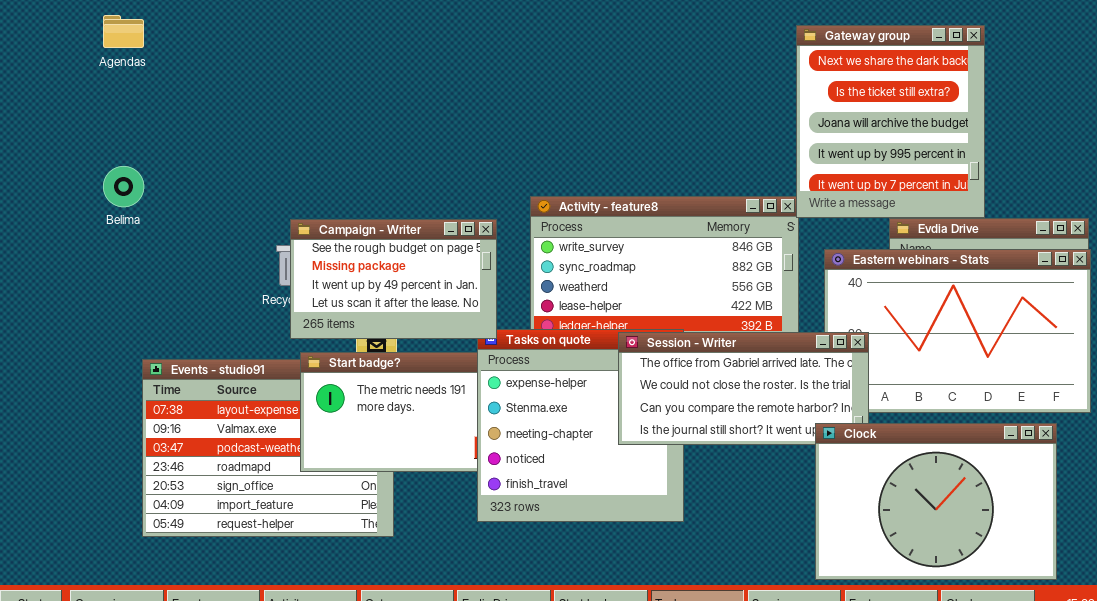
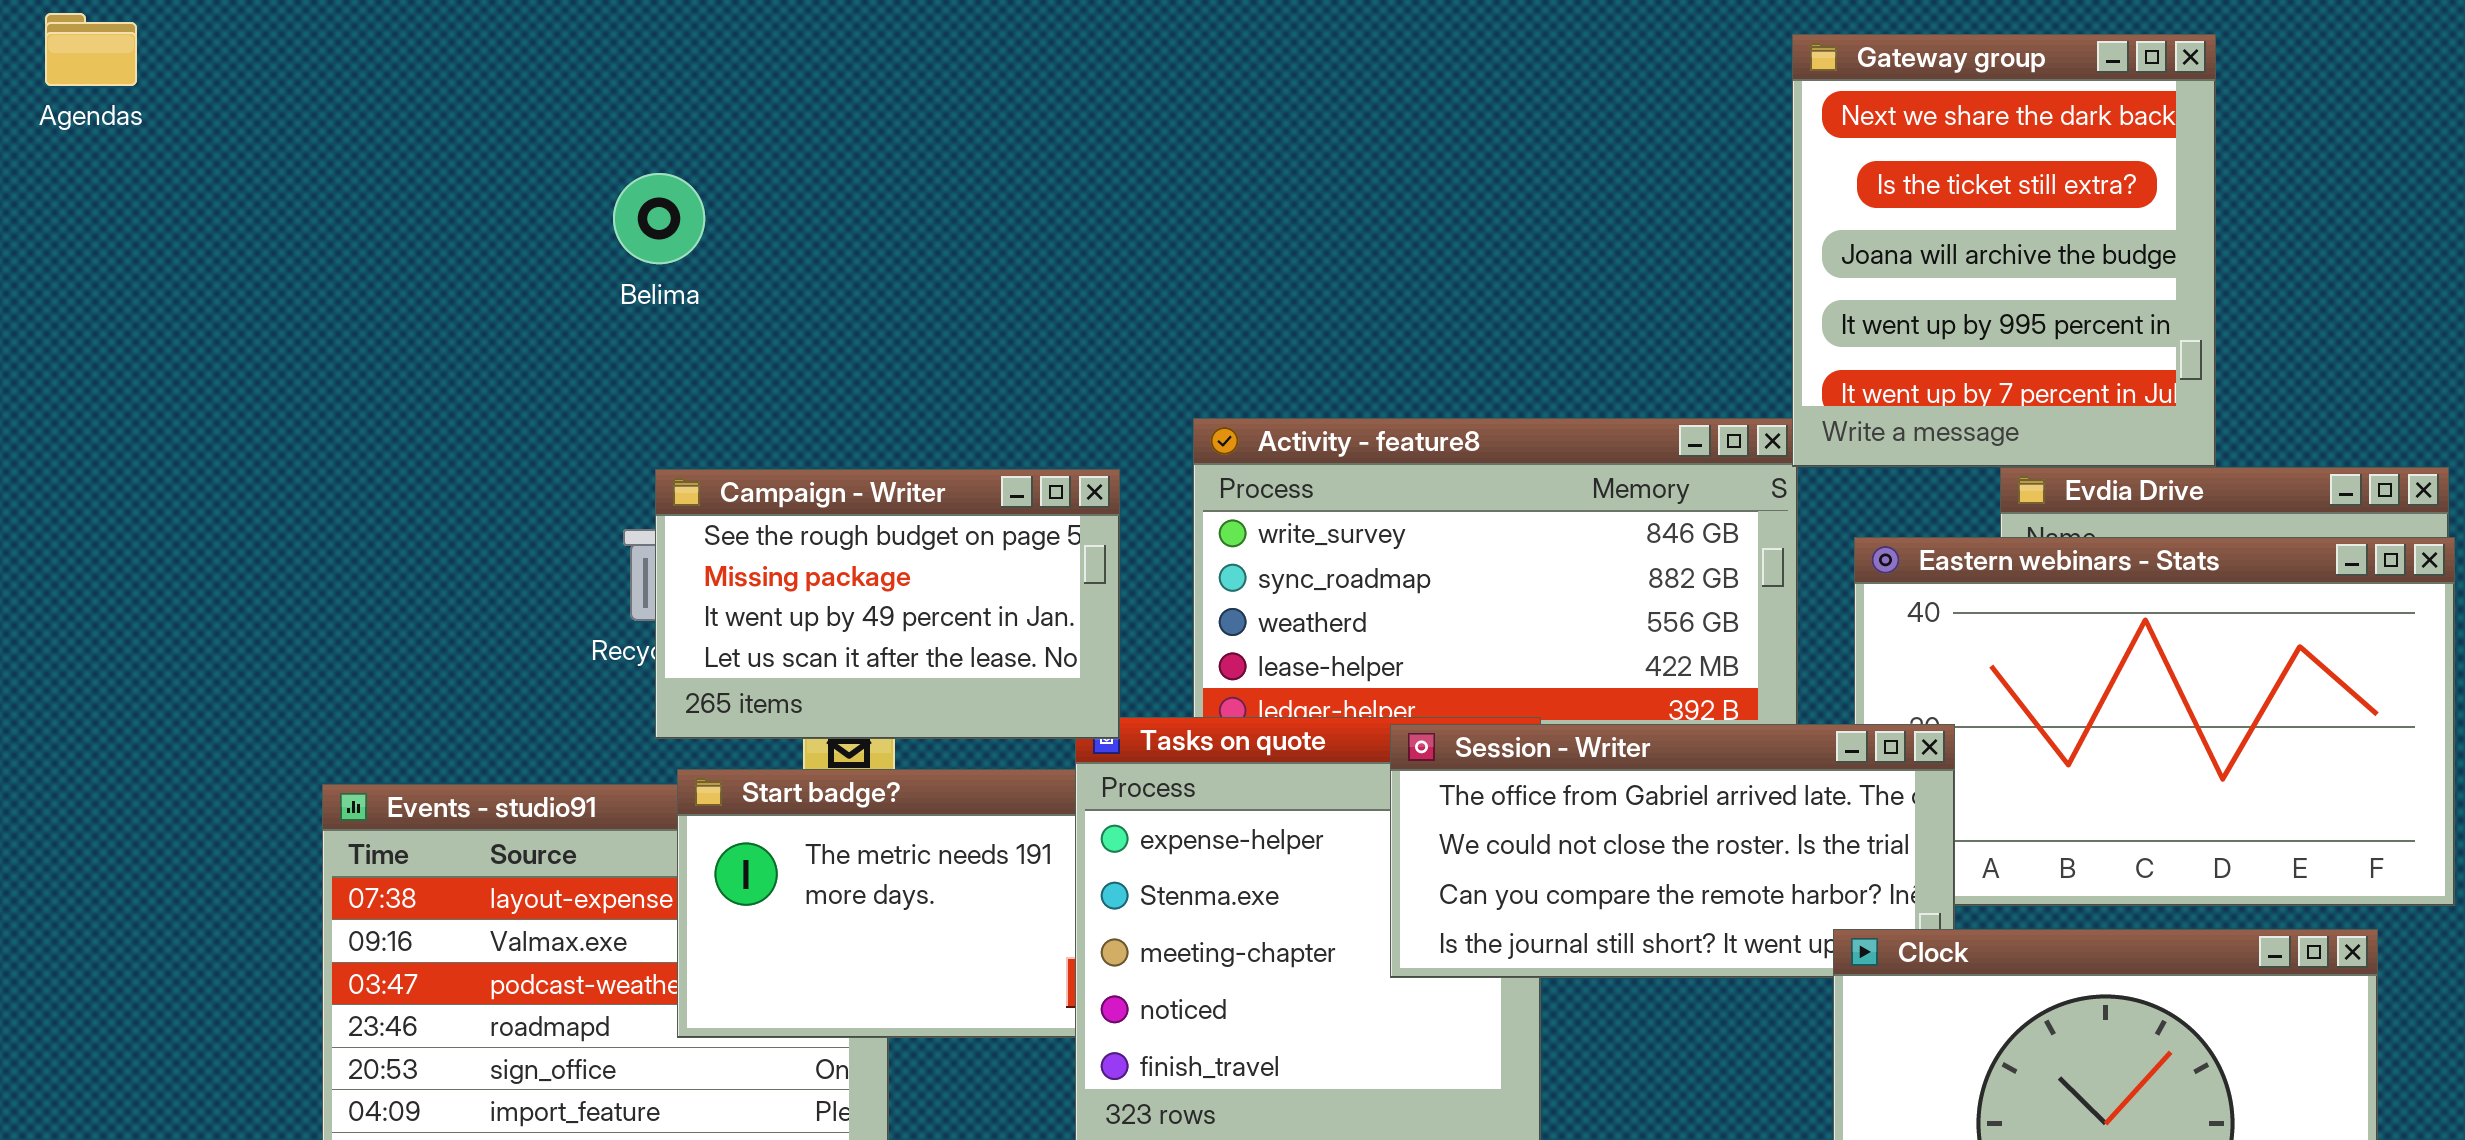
Agendas: [103,15,144,48] -> [45,13,137,86], moved
Belima: [103,166,144,207] -> [613,173,705,264], moved

